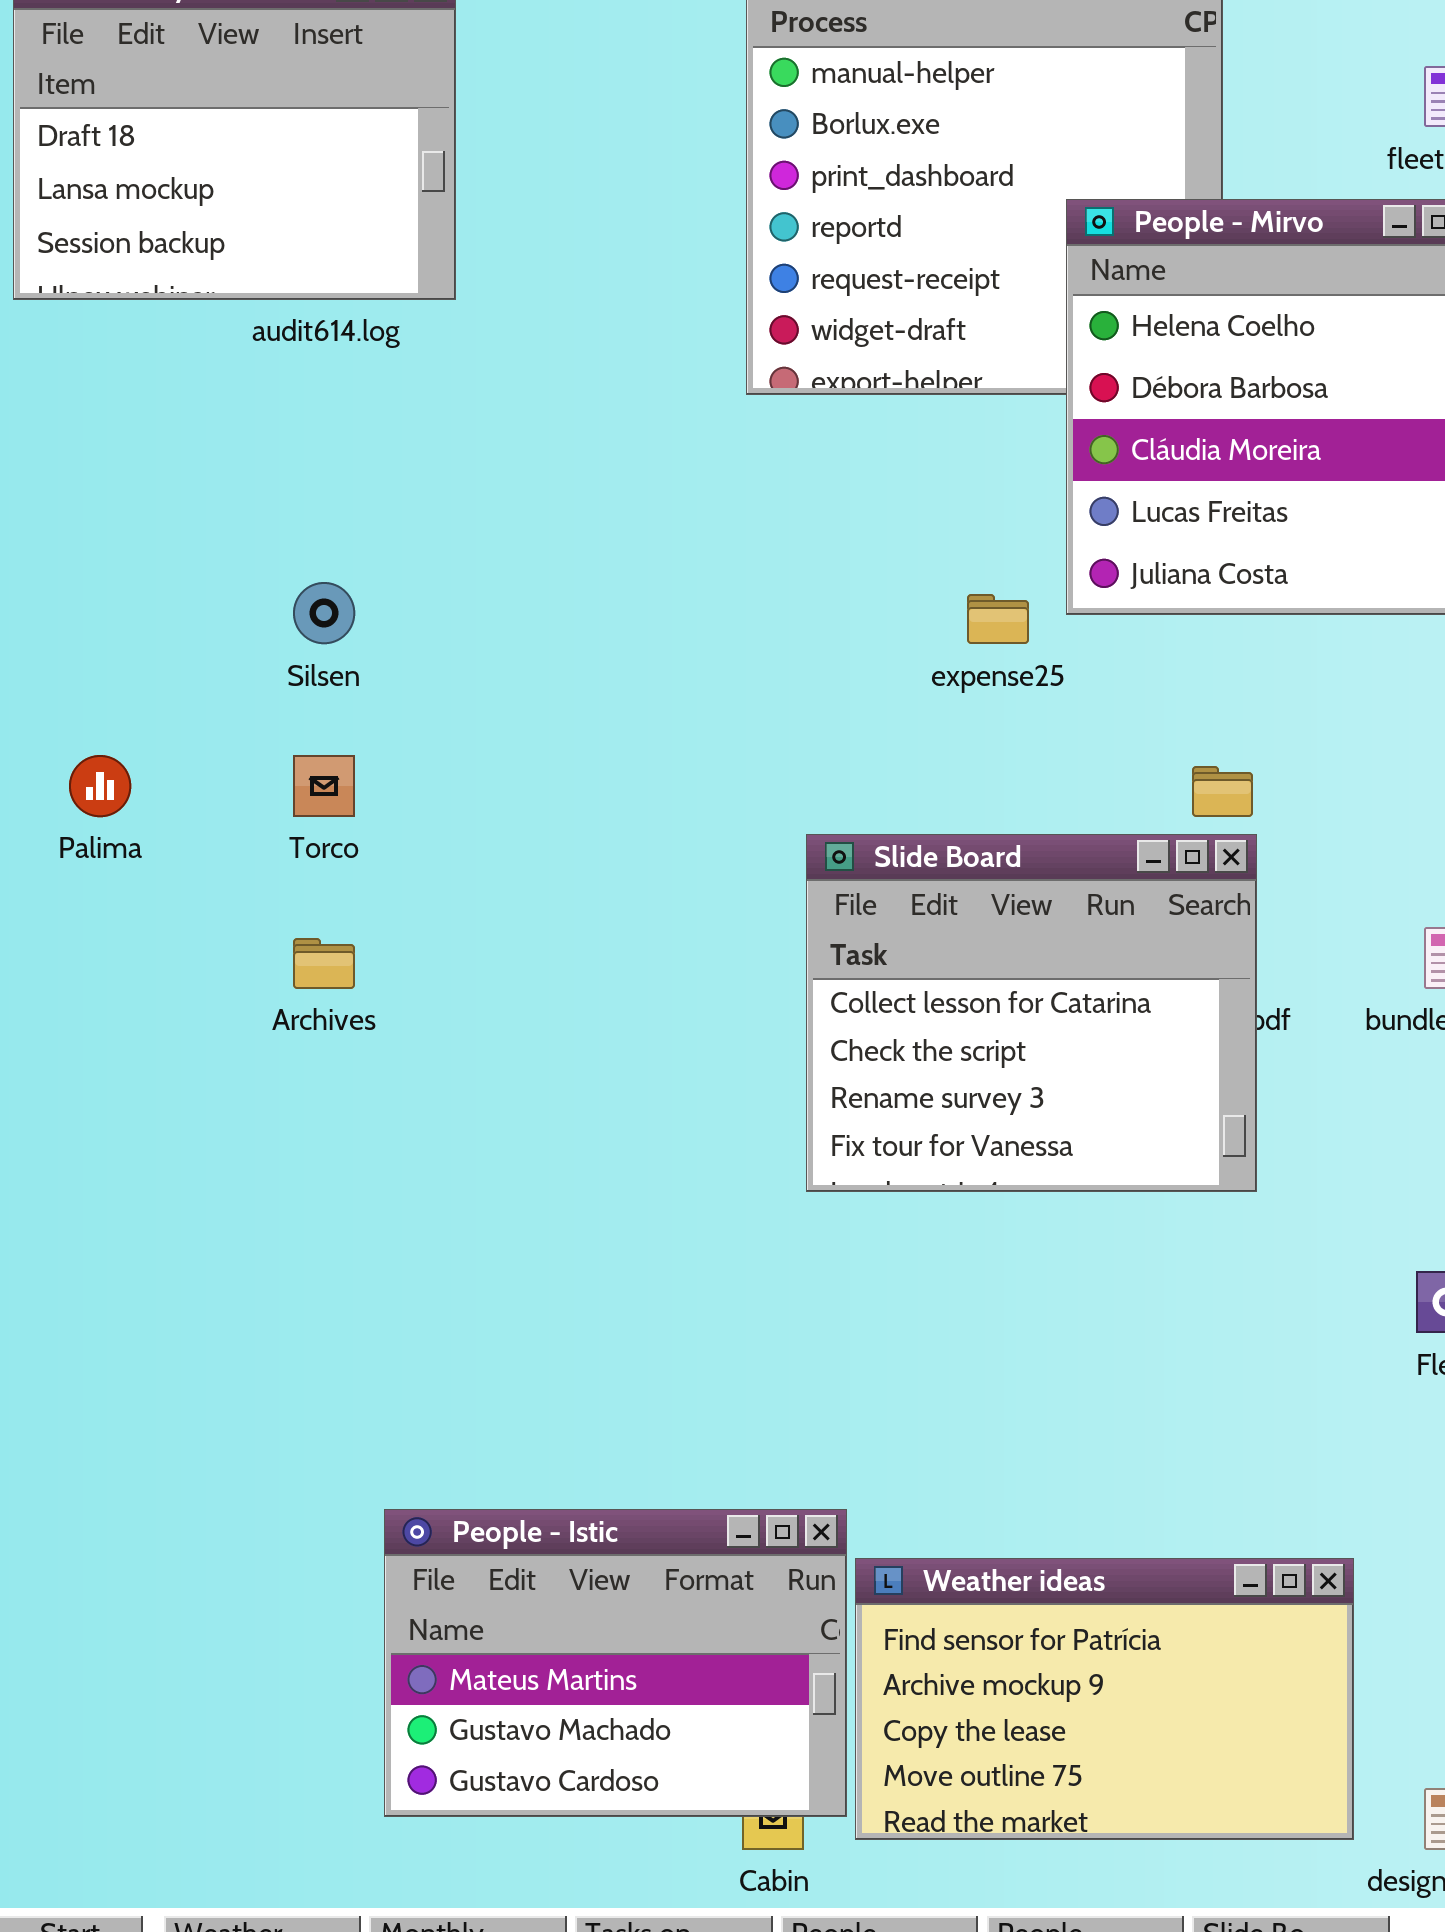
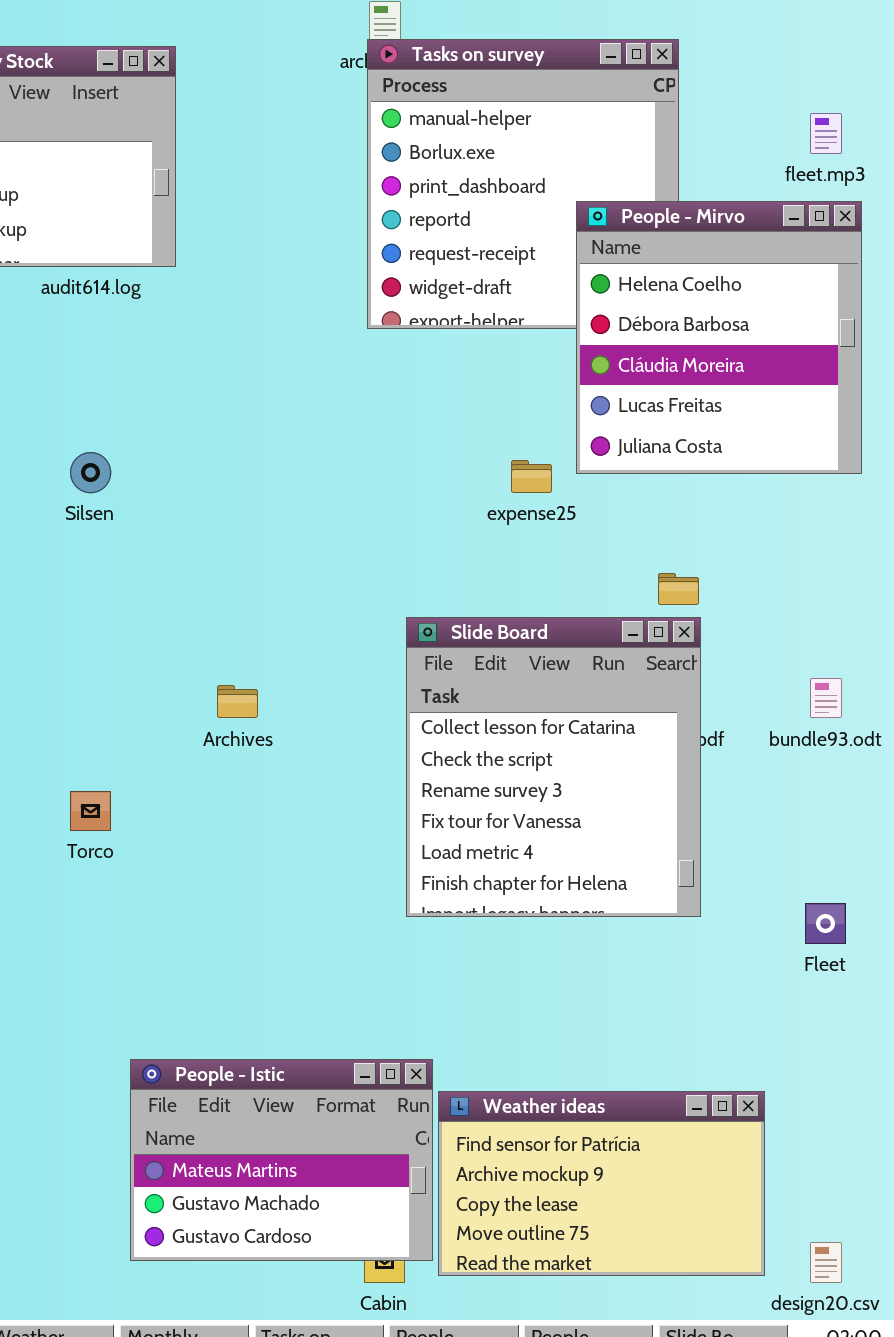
Torco: [293,755,355,817] -> [70,791,111,831], moved
Slide Board: [806,834,1257,1192] -> [406,617,701,917], resized
Archives: [293,938,355,989] -> [217,685,258,718], moved

